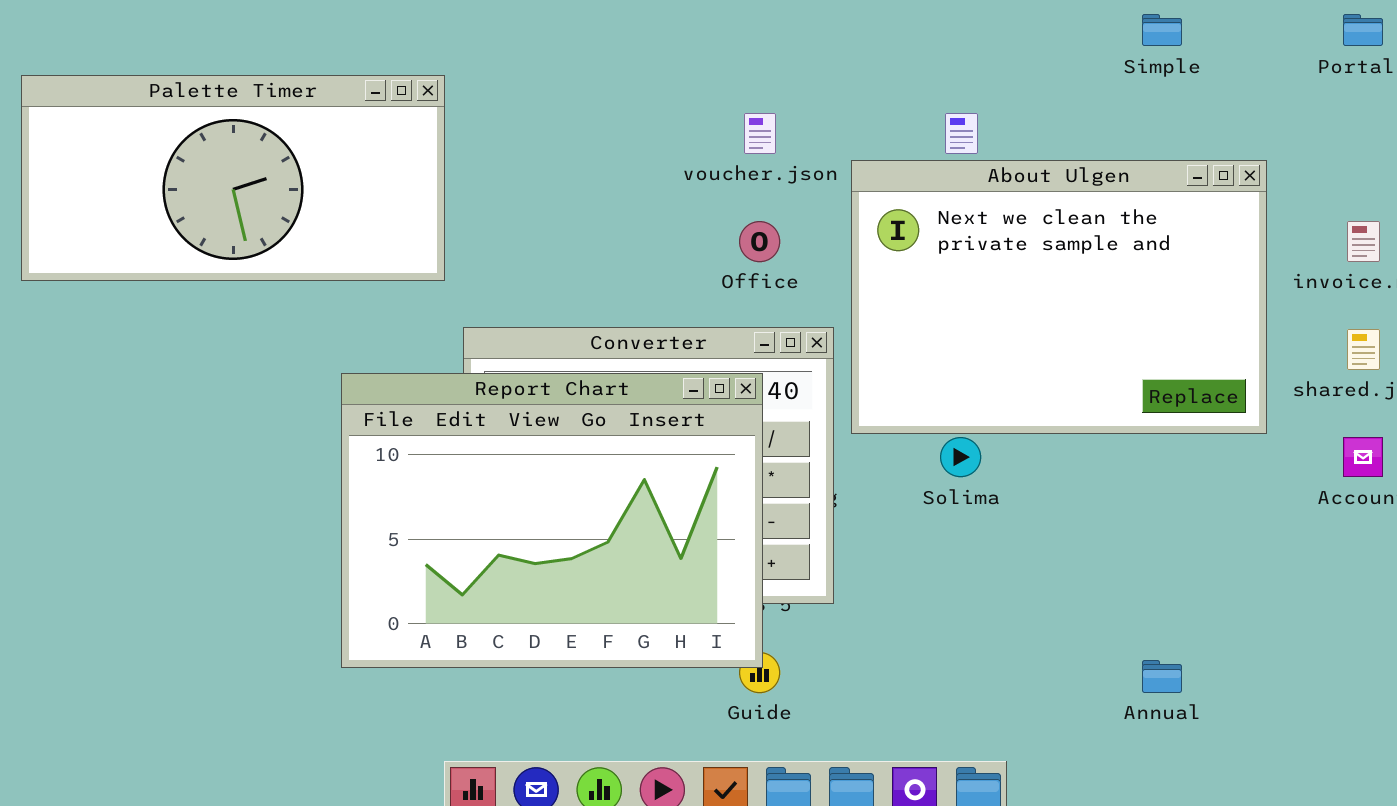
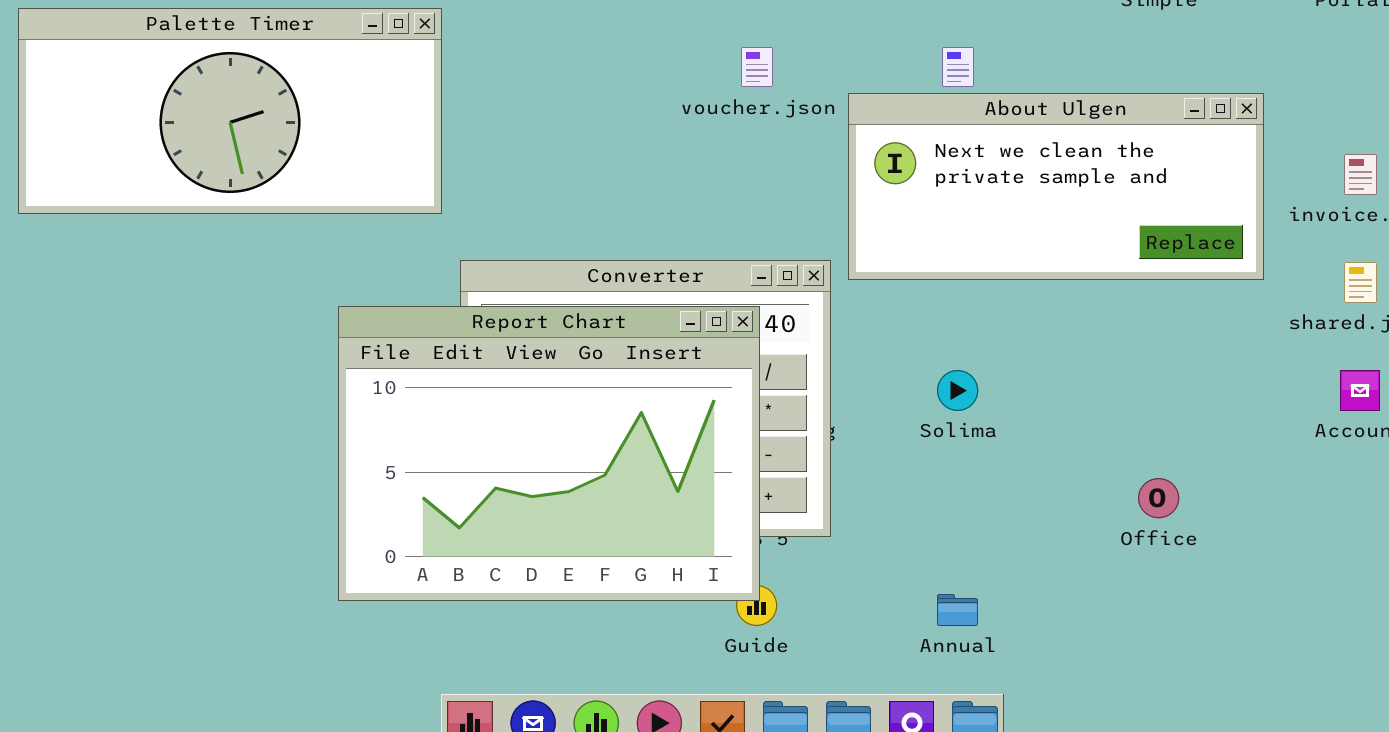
About Ulgen: [851,160,1267,434] -> [848,93,1264,280], resized
Office: [739,221,780,262] -> [1138,478,1179,518], moved
Annual: [1142,660,1182,693] -> [937,594,978,626], moved

